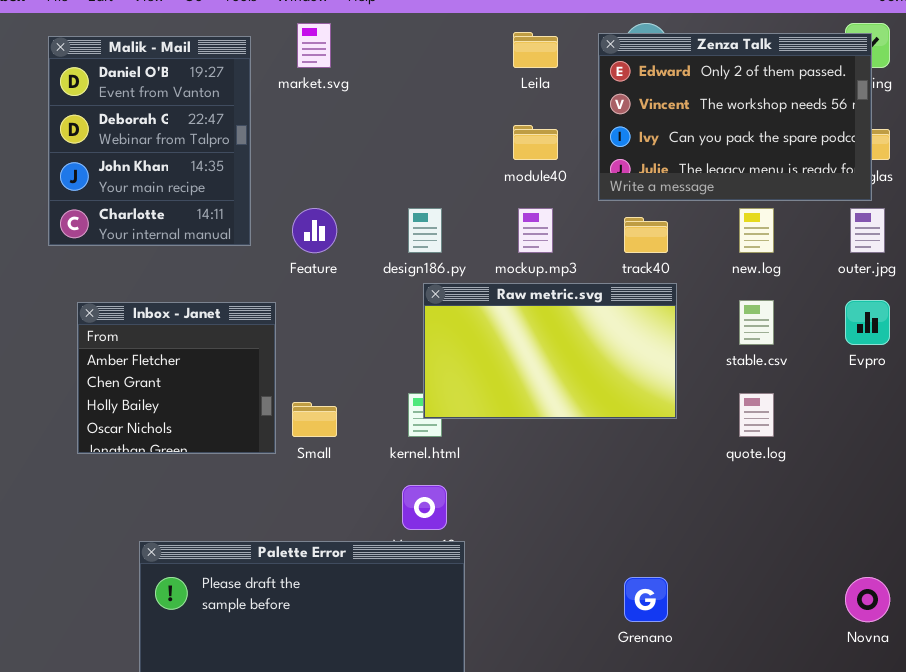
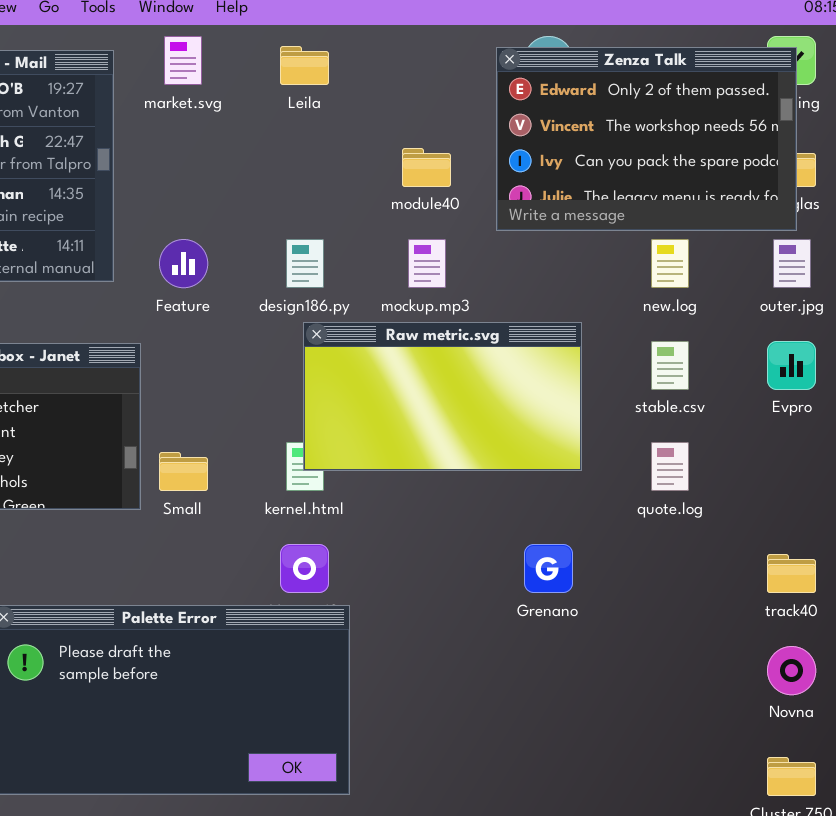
Leila: [513,32,558,68] -> [280,46,329,85], moved
track40: [624,217,668,253] -> [767,554,816,593], moved
Grenano: [624,577,668,622] -> [524,544,573,593], moved

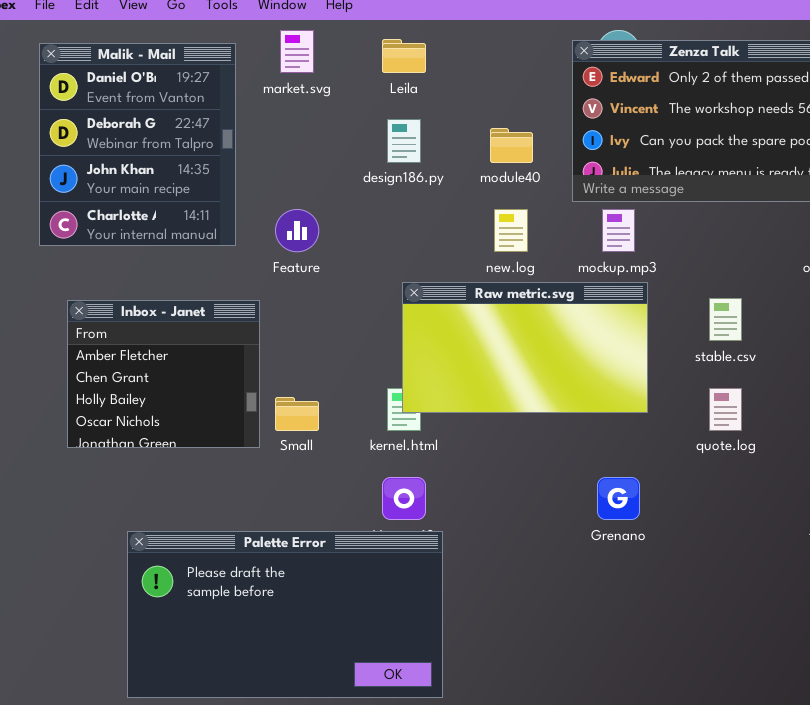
design186.py: [286,239,324,288] -> [387,119,421,163], moved
mockup.mp3: [408,239,446,288] -> [602,209,635,252], moved
new.log: [651,239,689,288] -> [494,209,528,252], moved

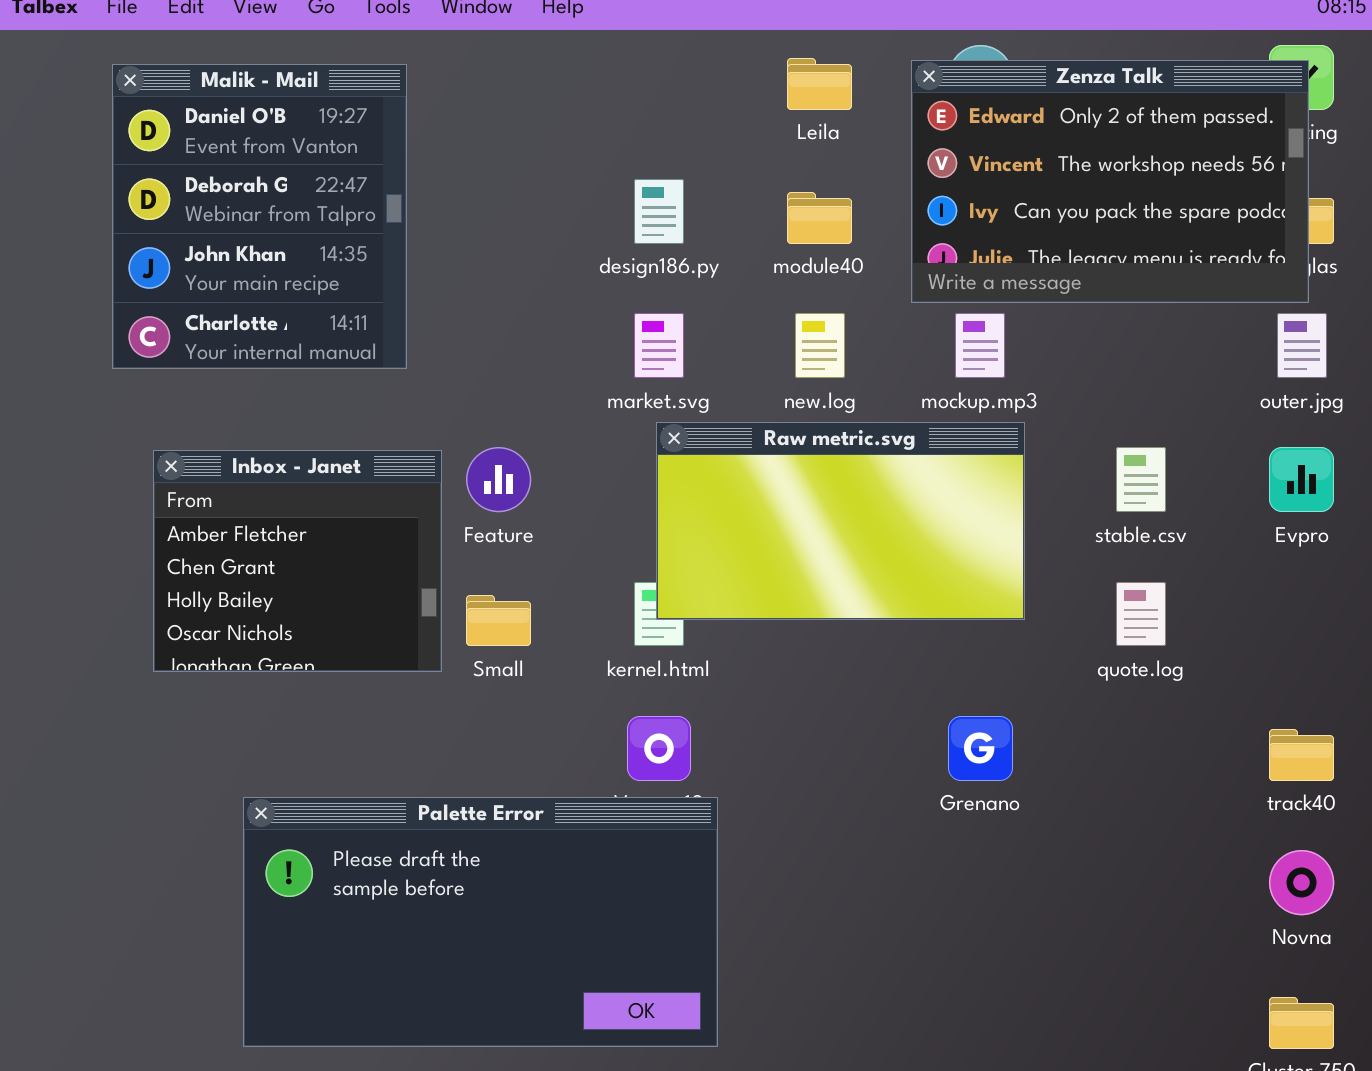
market.svg: [280,30,314,73] -> [634,313,684,378], moved
Leila: [382,39,426,73] -> [787,58,852,110], moved
Feature: [275,209,319,252] -> [466,447,531,512], moved

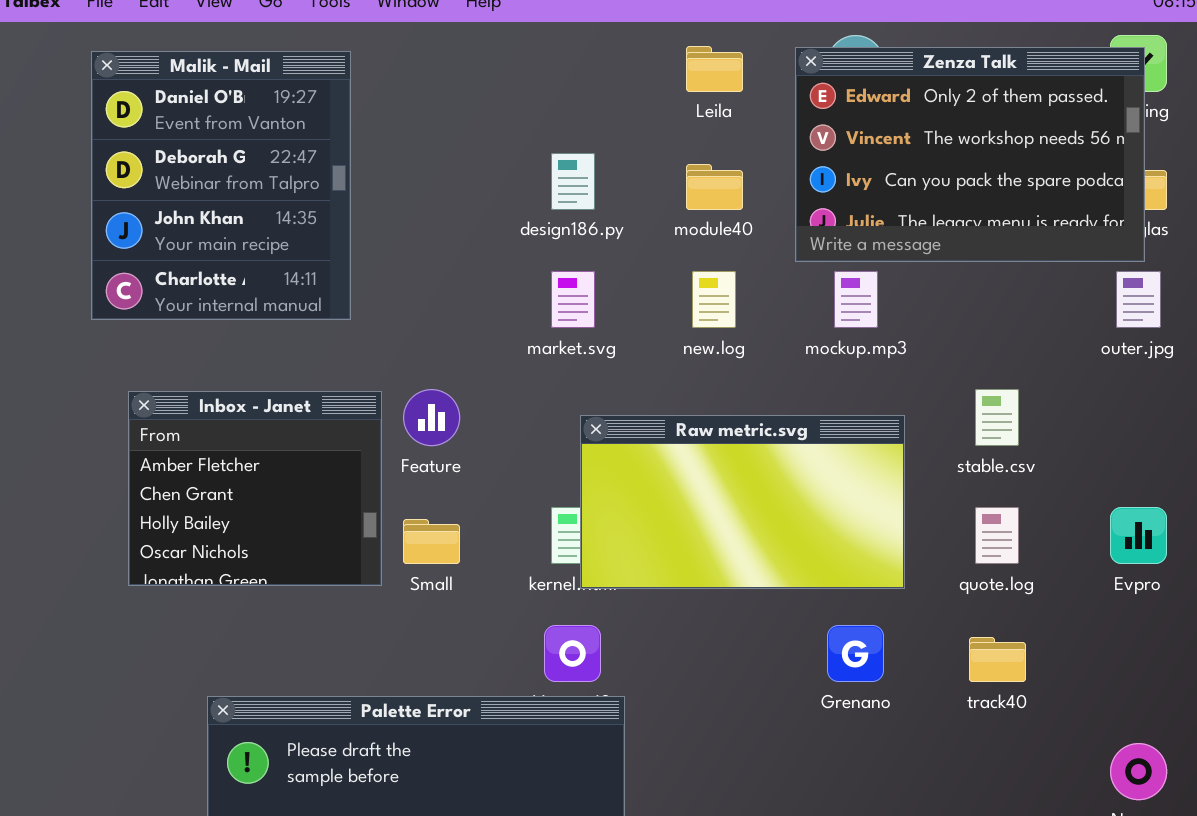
Raw metric.svg: [656,422,1025,620] -> [580,415,905,589], moved
Evpro: [1269,447,1334,512] -> [1110,507,1167,564], moved
track40: [1269,729,1334,781] -> [969,637,1026,682], moved

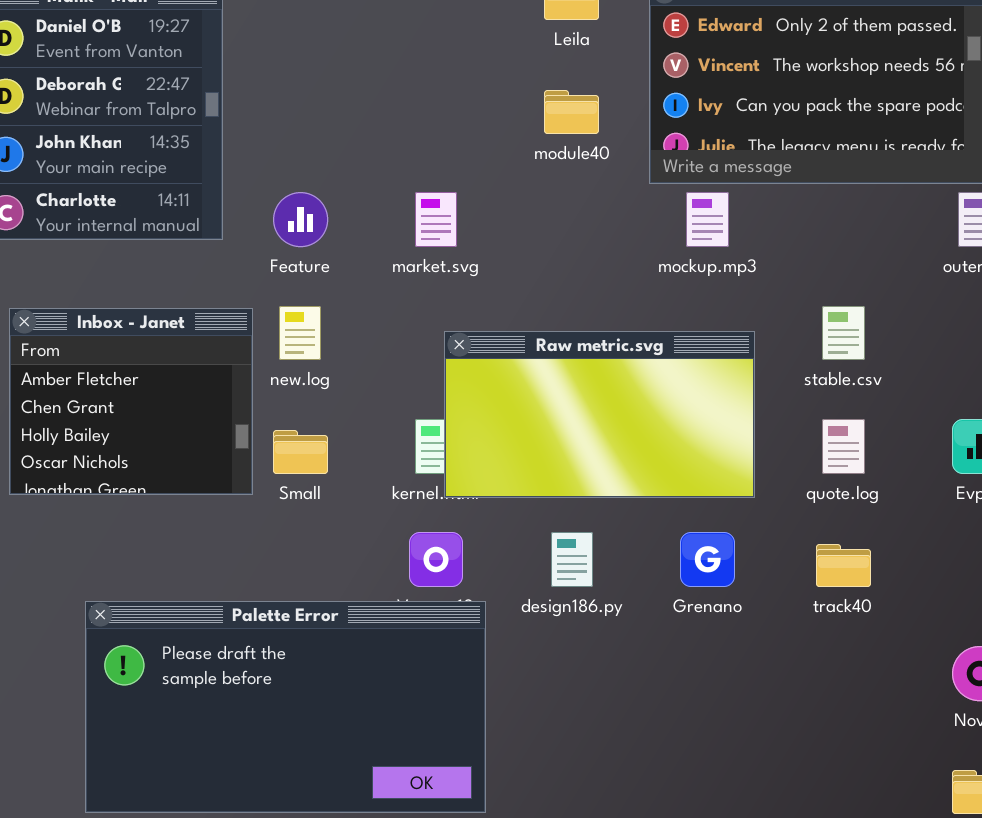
design186.py: [551,153,595,210] -> [551,532,593,587], moved
new.log: [692,271,736,328] -> [279,306,321,360], moved
Feature: [403,389,460,446] -> [273,192,328,247], moved

